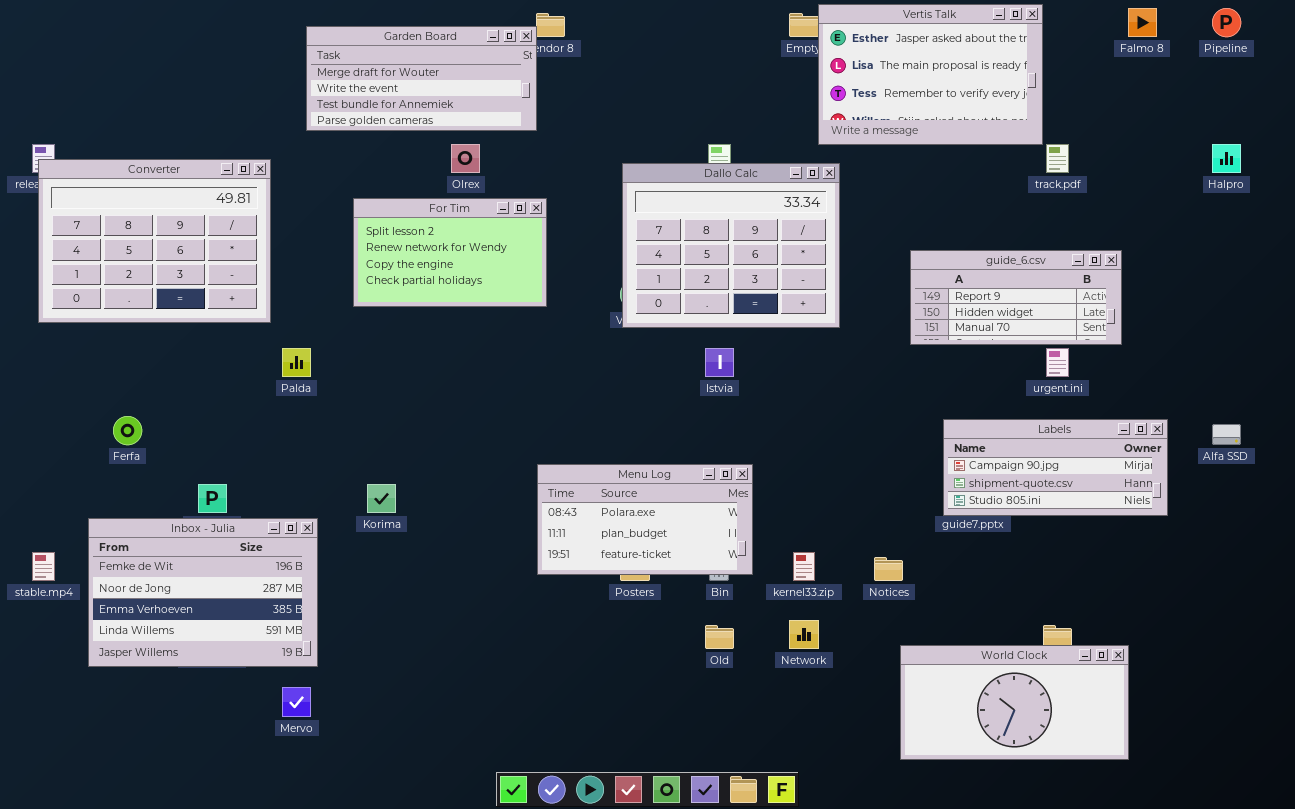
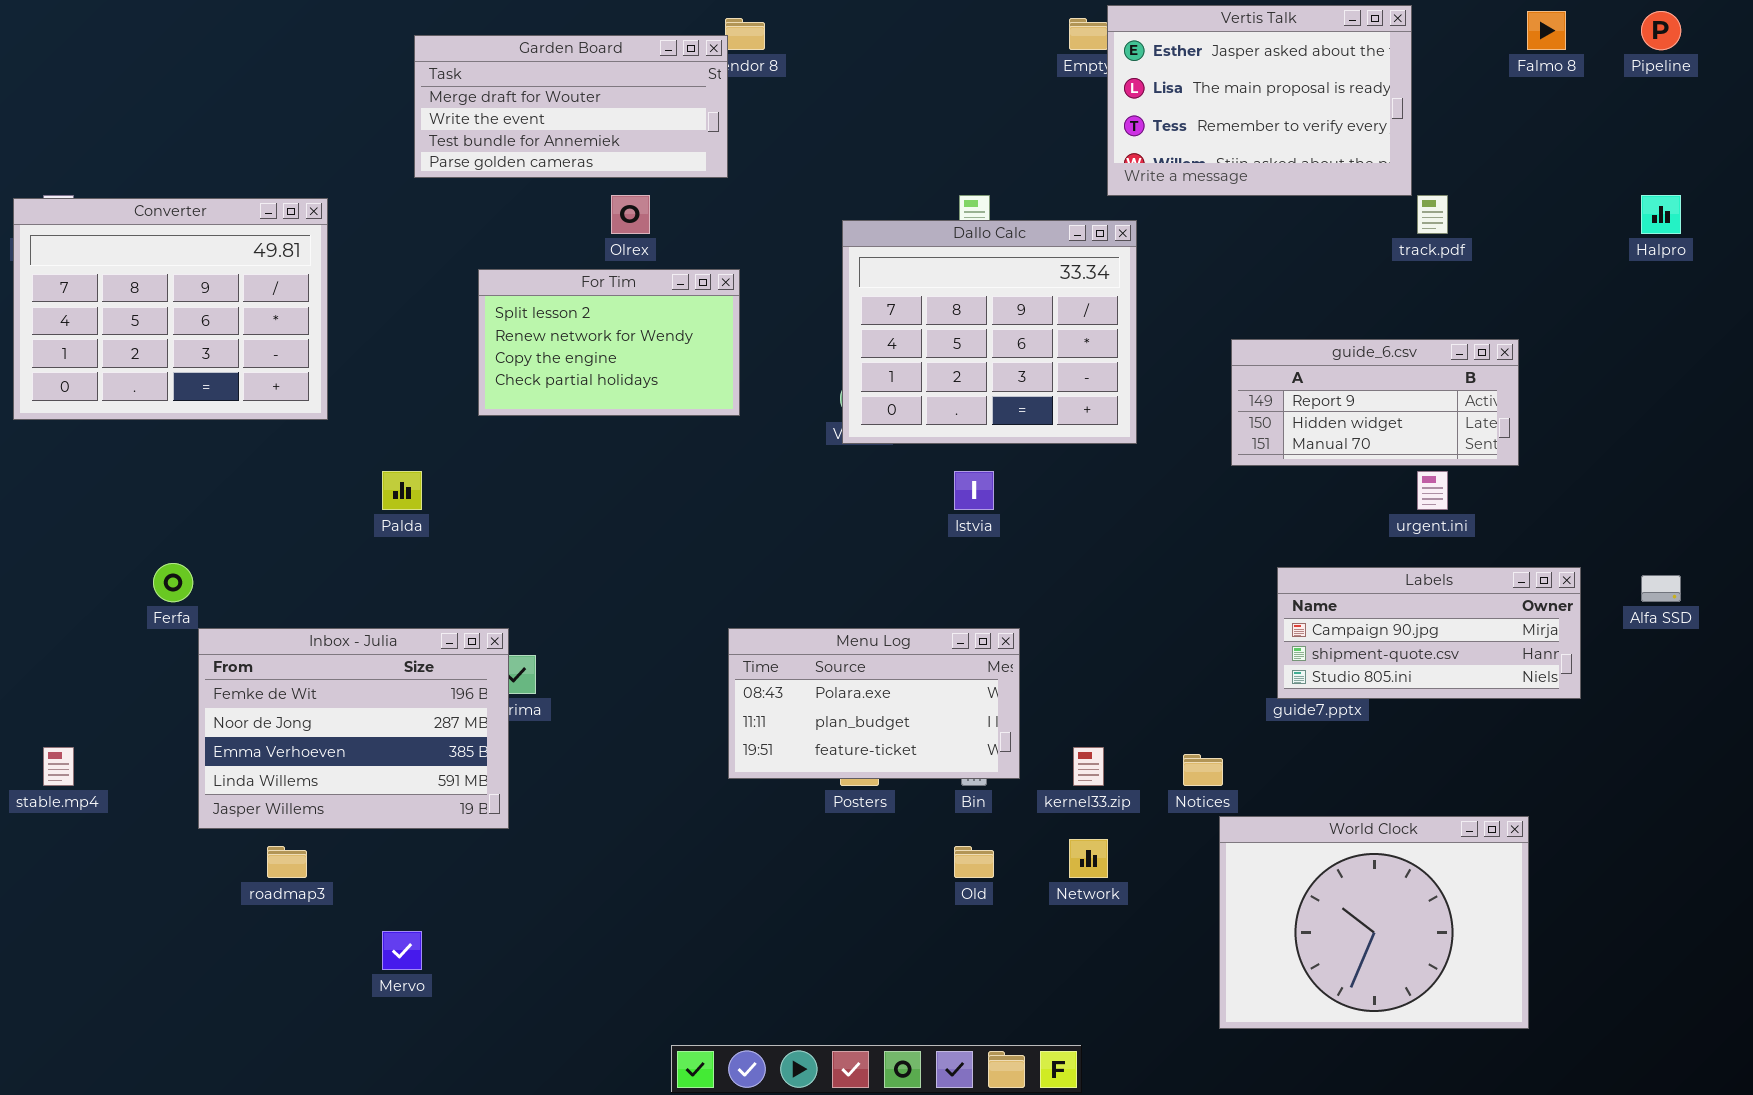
Converter: [38,159,271,323] -> [13,198,328,420], moved
Inbox - Julia: [88,518,318,667] -> [198,628,509,829], moved
World Clock: [900,645,1129,760] -> [1219,816,1529,1029], resized

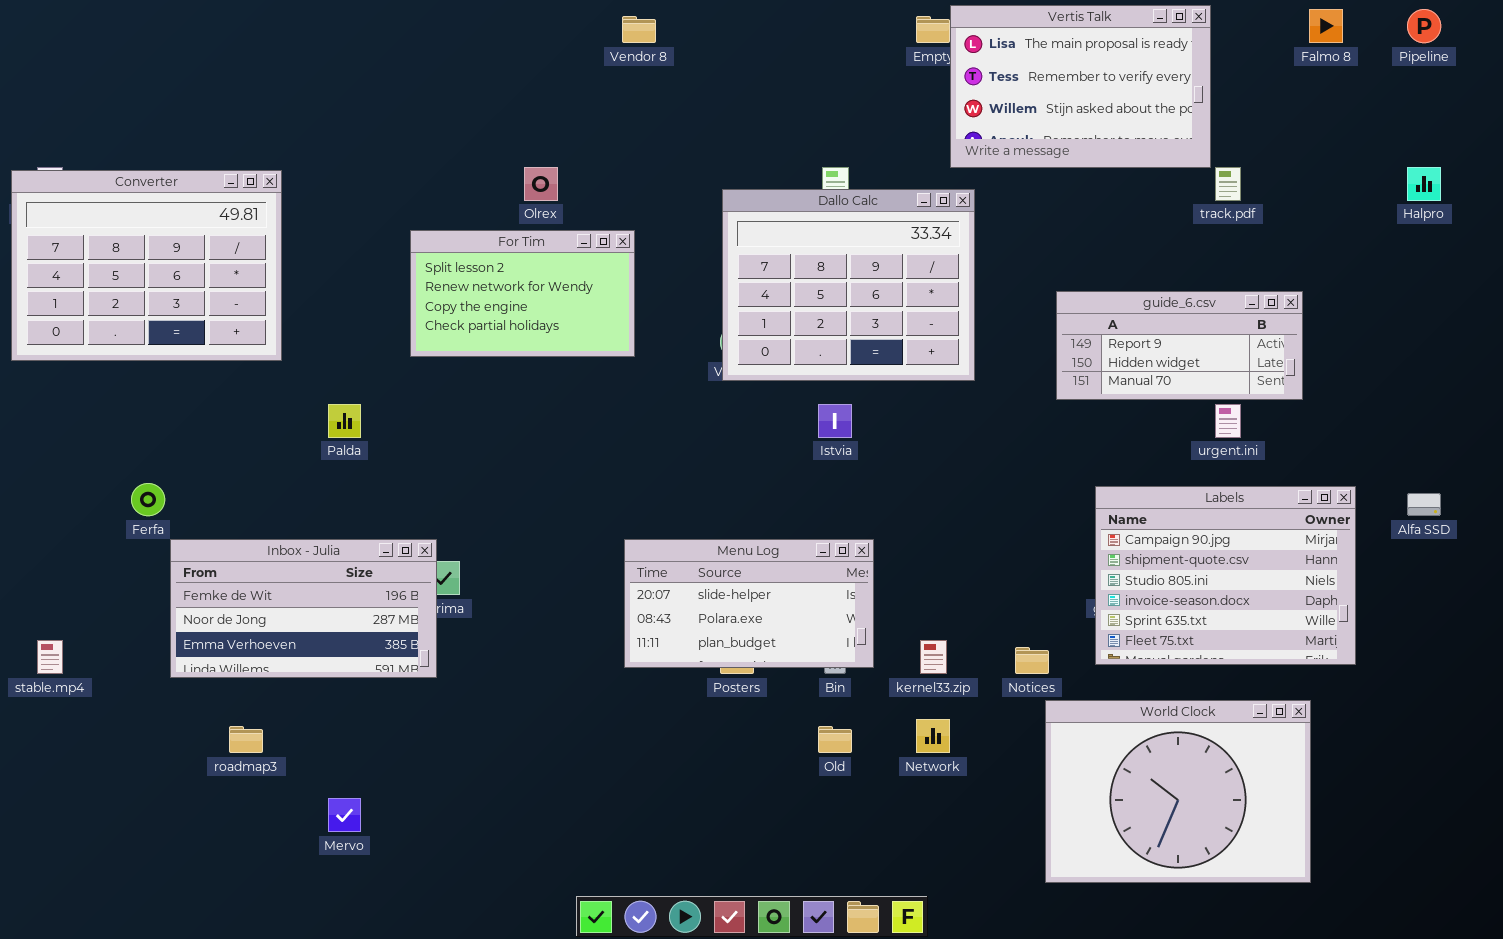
Vertis Talk: [1107,5,1412,196] -> [950,5,1211,168], scrolled down 1 row
Garden Board: [414,35,728,178] -> none, closed
Labels: [1277,567,1581,699] -> [1095,486,1356,665], resized
Inbox - Julia: [198,628,509,829] -> [170,539,437,678], resized
Menu Log: [728,628,1020,779] -> [624,539,874,668], scrolled up 1 row

